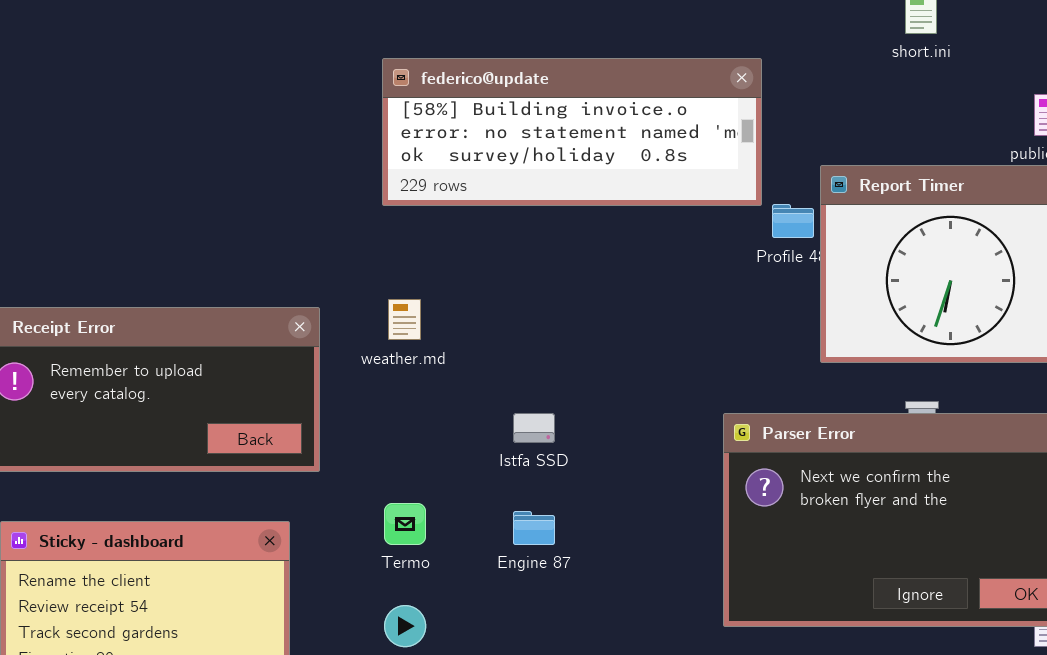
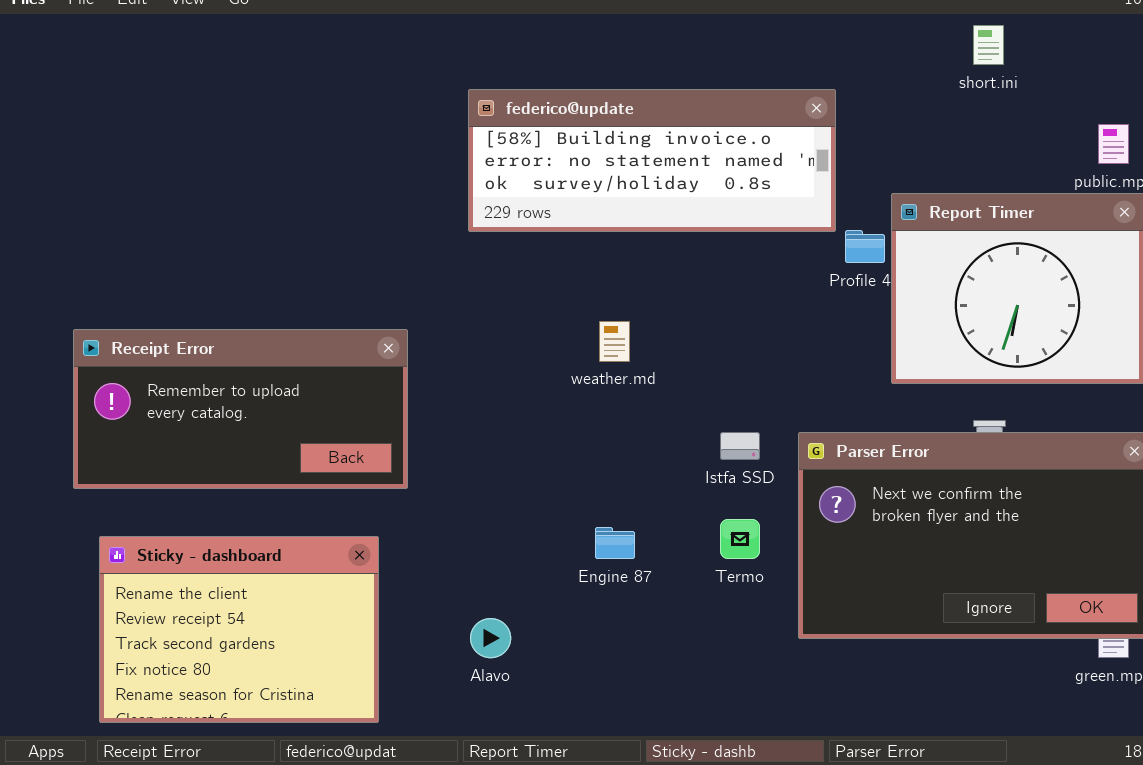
weather.md: [388,299,421,340] -> [599,321,630,362], moved
Istfa SSD: [513,413,555,443] -> [720,432,760,460], moved
Termo: [384,503,426,545] -> [720,519,760,559], moved

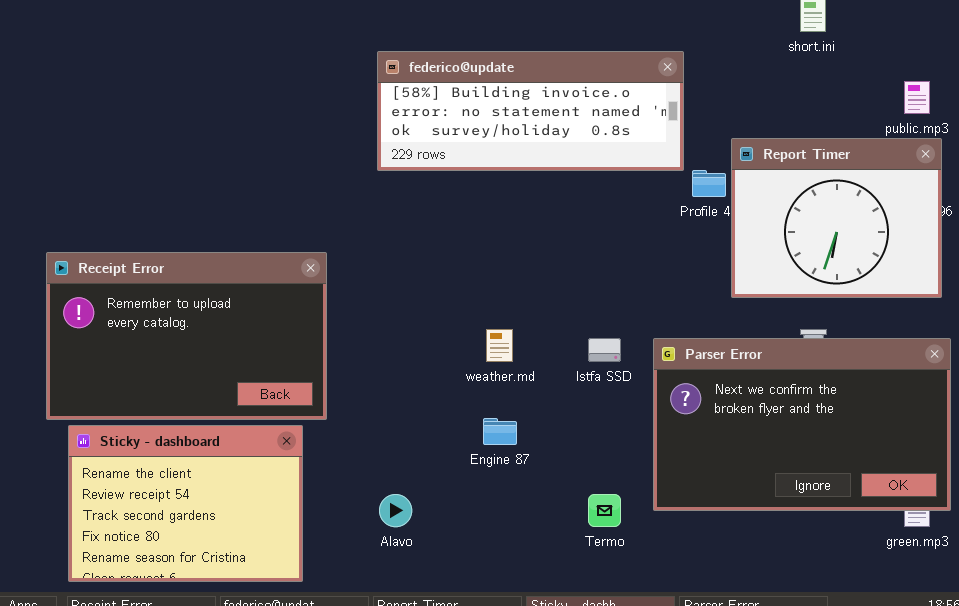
weather.md: [599,321,630,362] -> [486,329,513,362], moved
Receipt Error: [73,329,408,489] -> [46,252,327,420], resized
Termo: [720,519,760,559] -> [588,494,621,527], moved

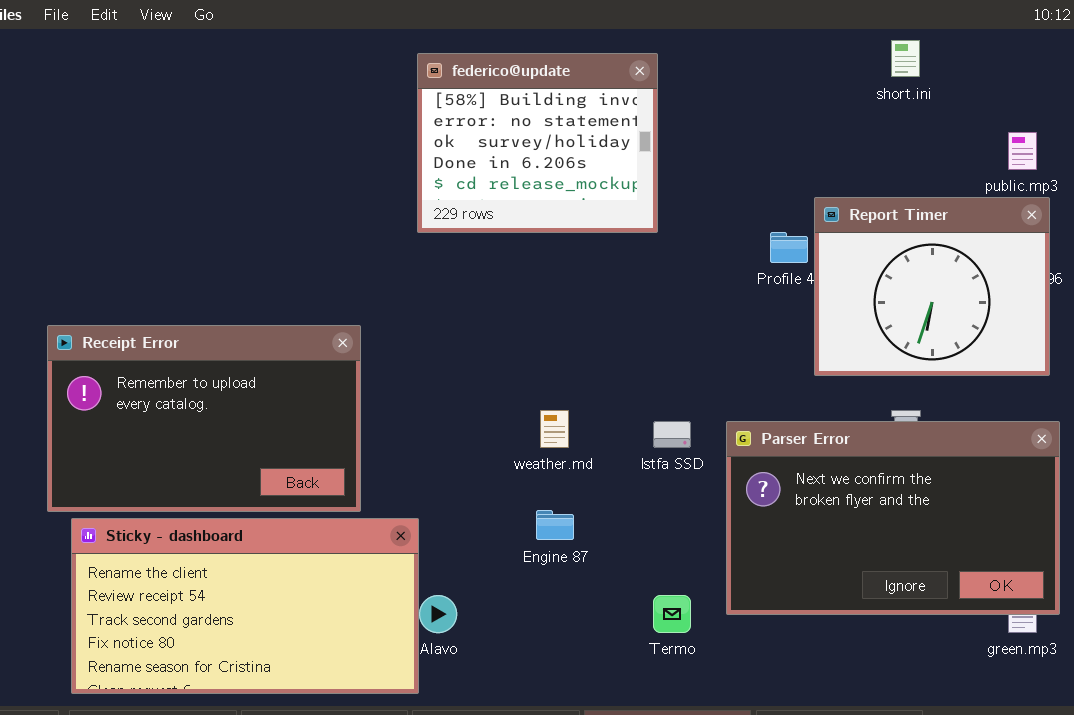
federico@update: [377,51,684,171] -> [417,53,658,233], resized
Sticky - dashboard: [68,425,303,582] -> [71,518,419,694], resized

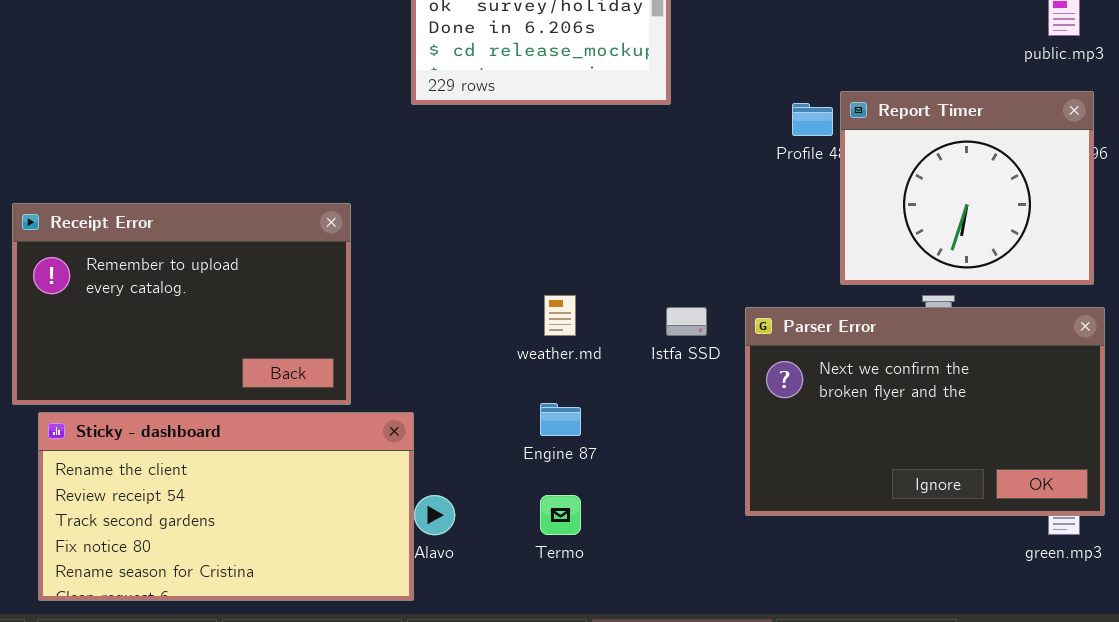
Report Timer: [814,197,1050,376] -> [840,91,1094,285], moved
Termo: [653,595,691,633] -> [540,495,581,535], moved

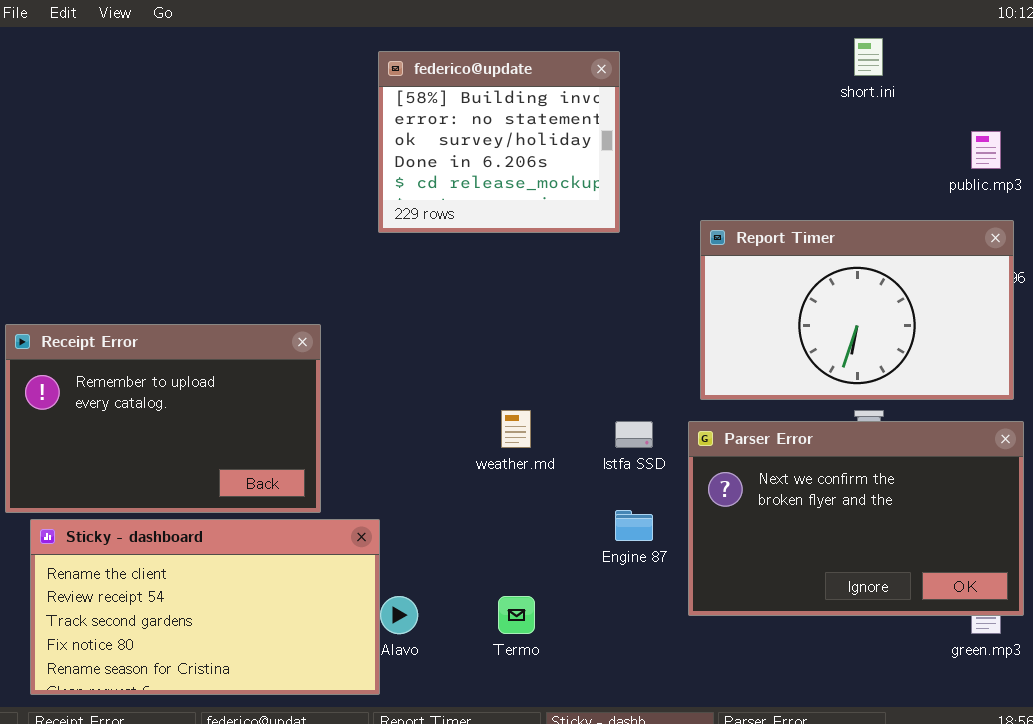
Report Timer: [840,91,1094,285] -> [700,220,1014,400], resized
Engine 87: [540,403,581,436] -> [615,510,653,541], moved

